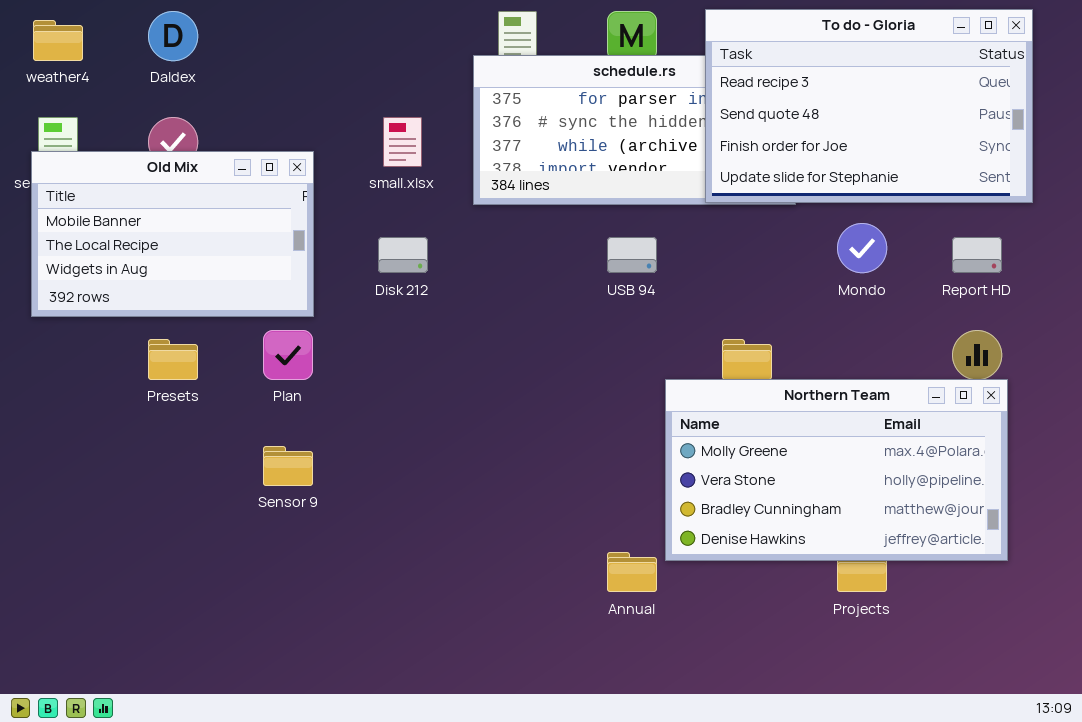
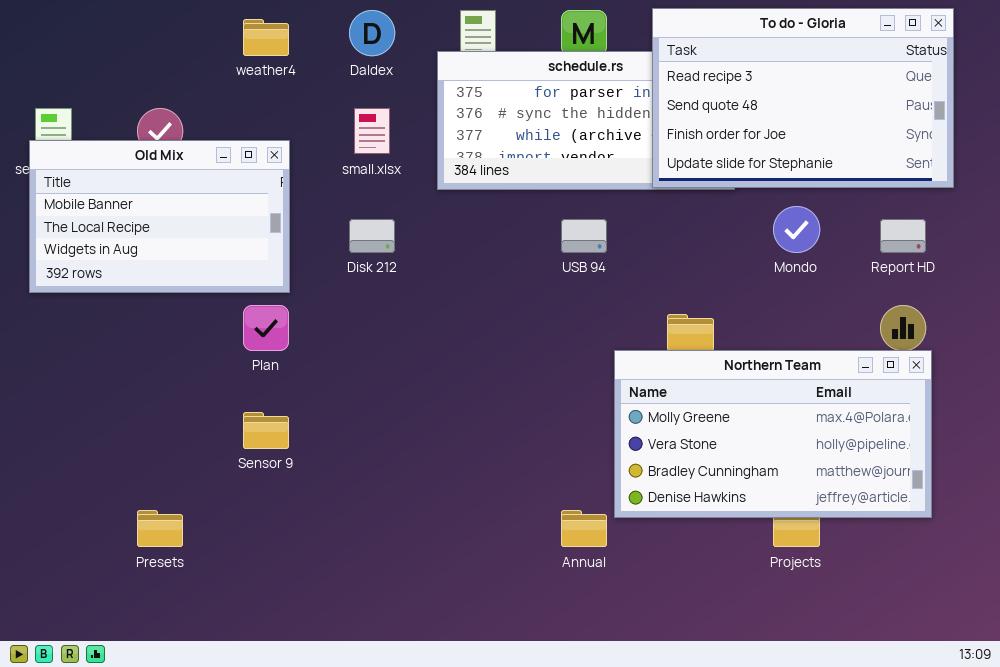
Daldex: [148,11,198,61] -> [349,10,395,56], moved
weather4: [33,20,83,61] -> [243,19,289,56], moved
Presets: [148,339,198,380] -> [137,510,183,547], moved

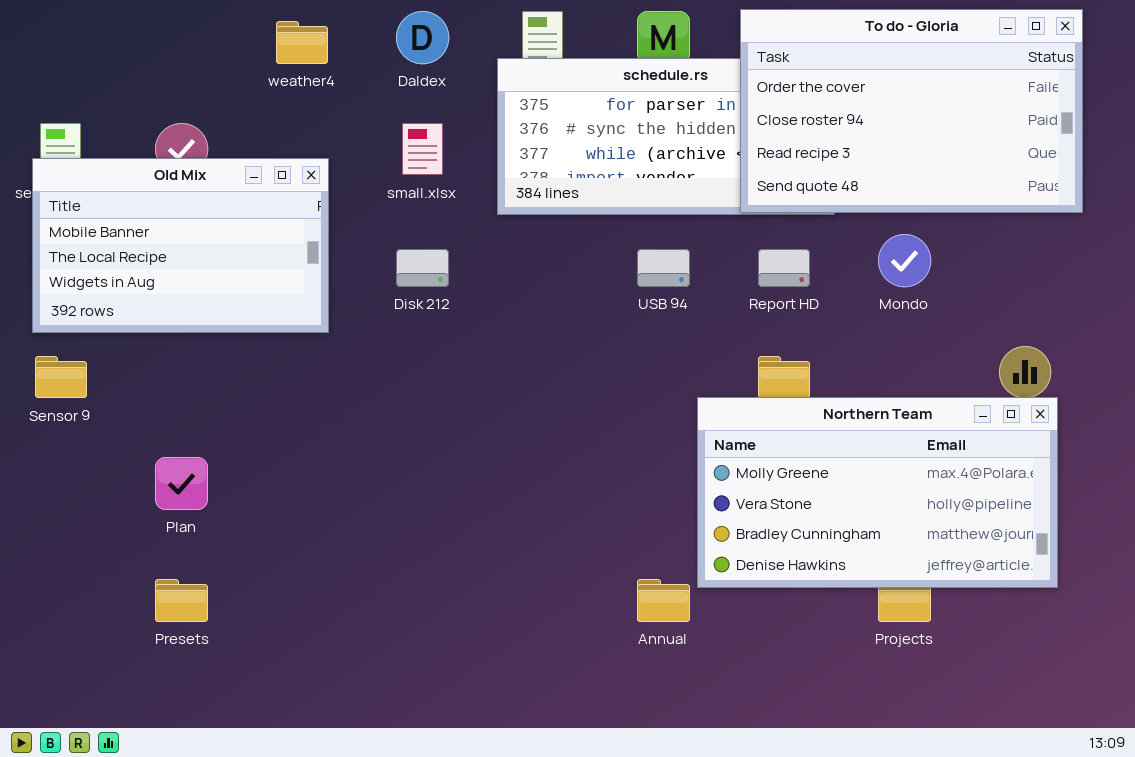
To do - Gloria: [652,8,954,188] -> [740,9,1083,213], scrolled up 2 rows
Report HD: [880,219,926,253] -> [758,249,810,287], moved
Plan: [243,305,289,351] -> [155,457,208,510], moved
Sensor 9: [243,412,289,449] -> [35,356,87,398], moved

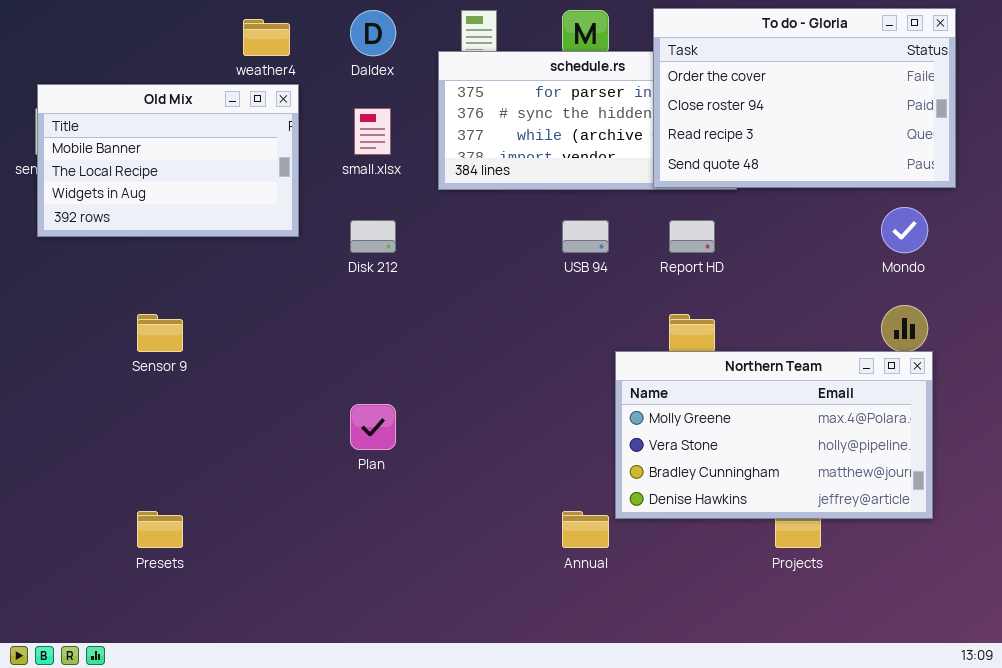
Old Mix: [32,158,329,333] -> [37,84,299,237], moved
Mondo: [878,234,931,287] -> [881,207,928,253], moved
Sensor 9: [35,356,87,398] -> [137,314,183,352], moved
Plan: [155,457,208,510] -> [350,404,396,450], moved

